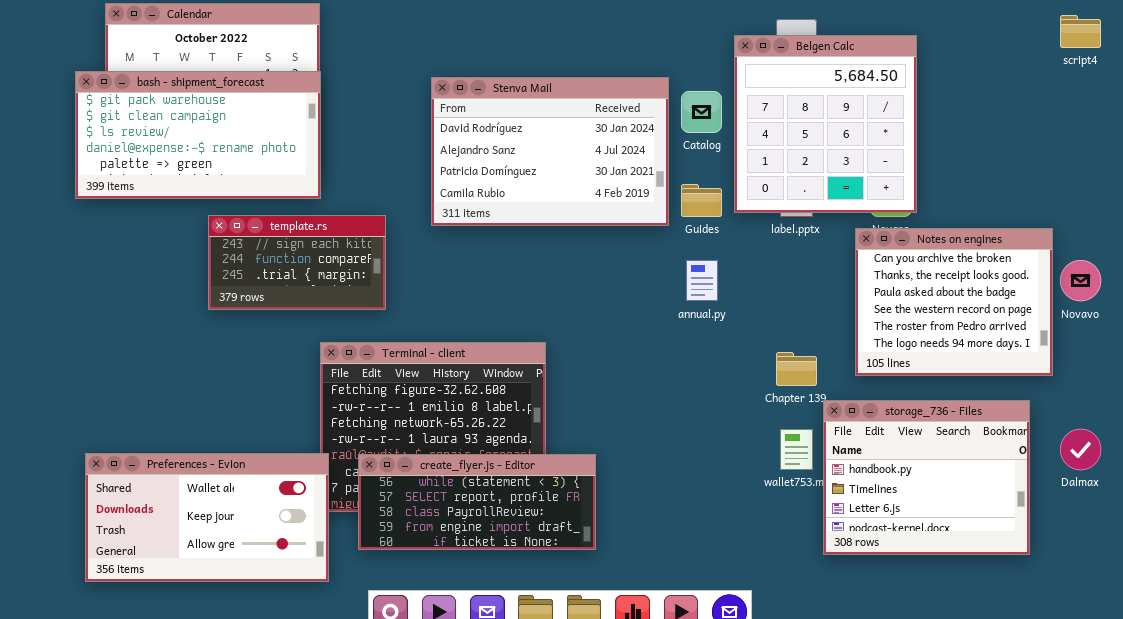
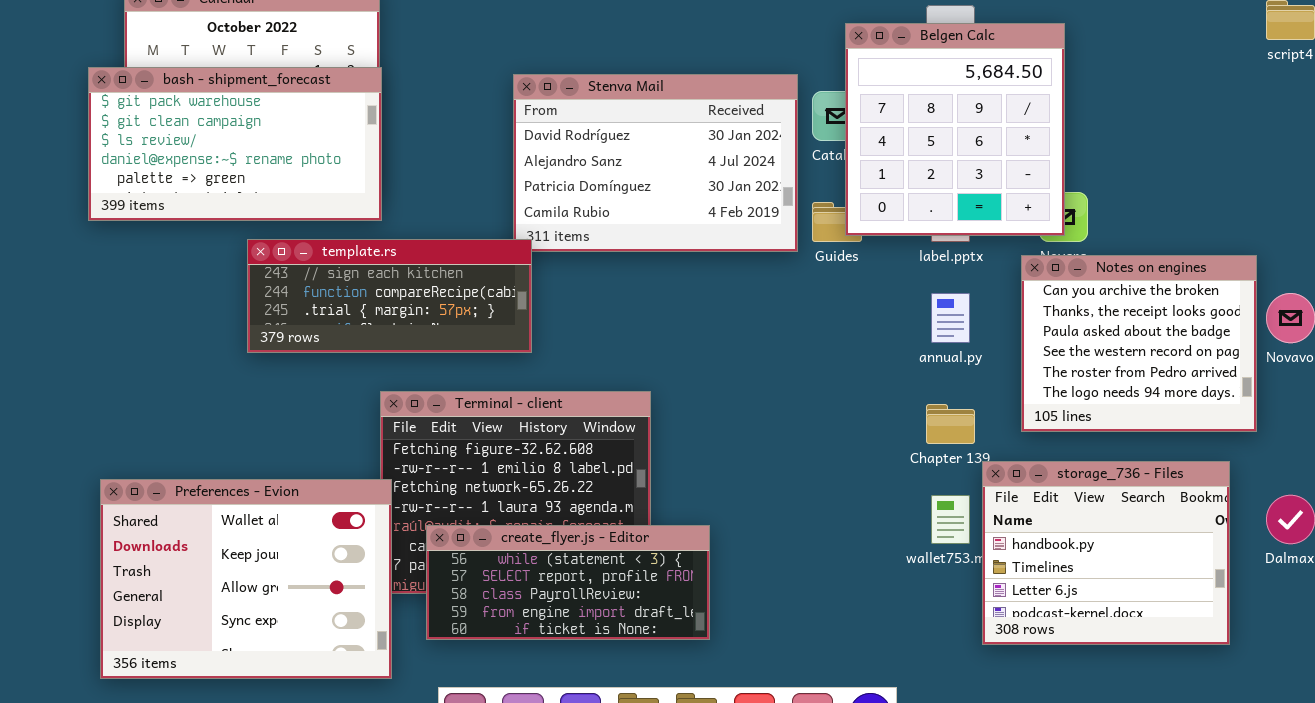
Belgen Calc: [734,35,917,213] -> [845,23,1065,236], moved
template.rs: [208,215,386,310] -> [247,239,532,353], resized
annual.py: [686,260,718,301] -> [931,293,970,343], moved
Preferences - Evion: [85,453,329,582] -> [100,479,392,679], resized

